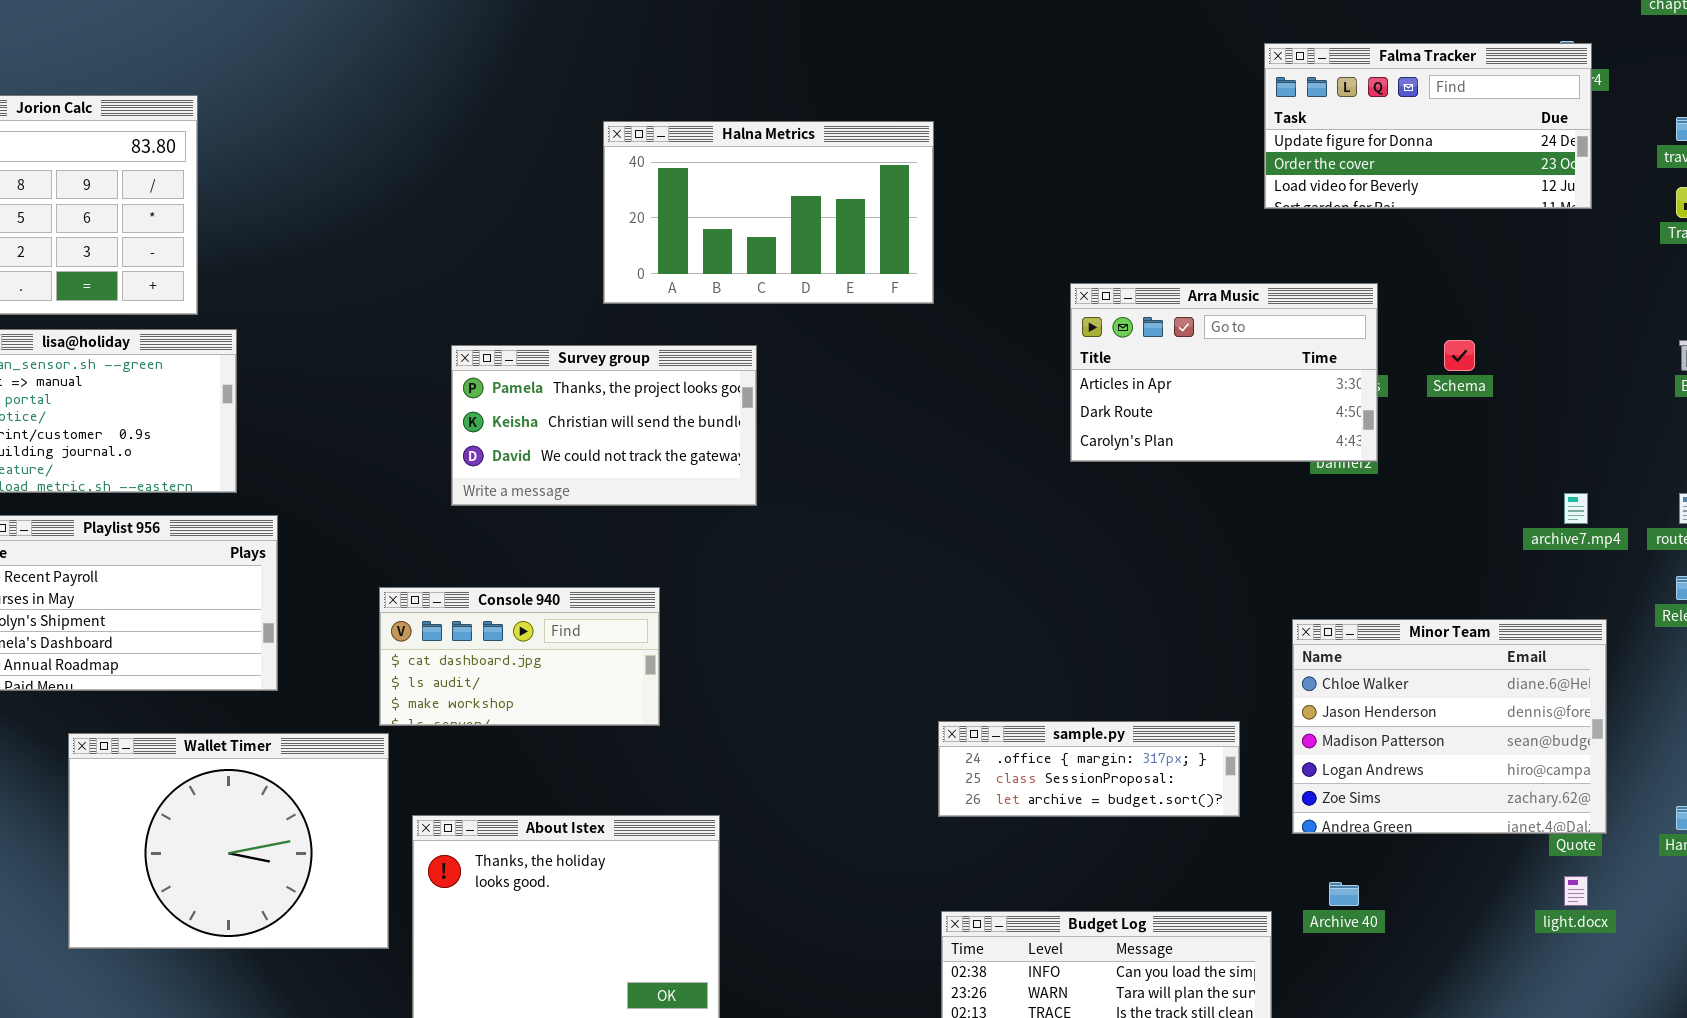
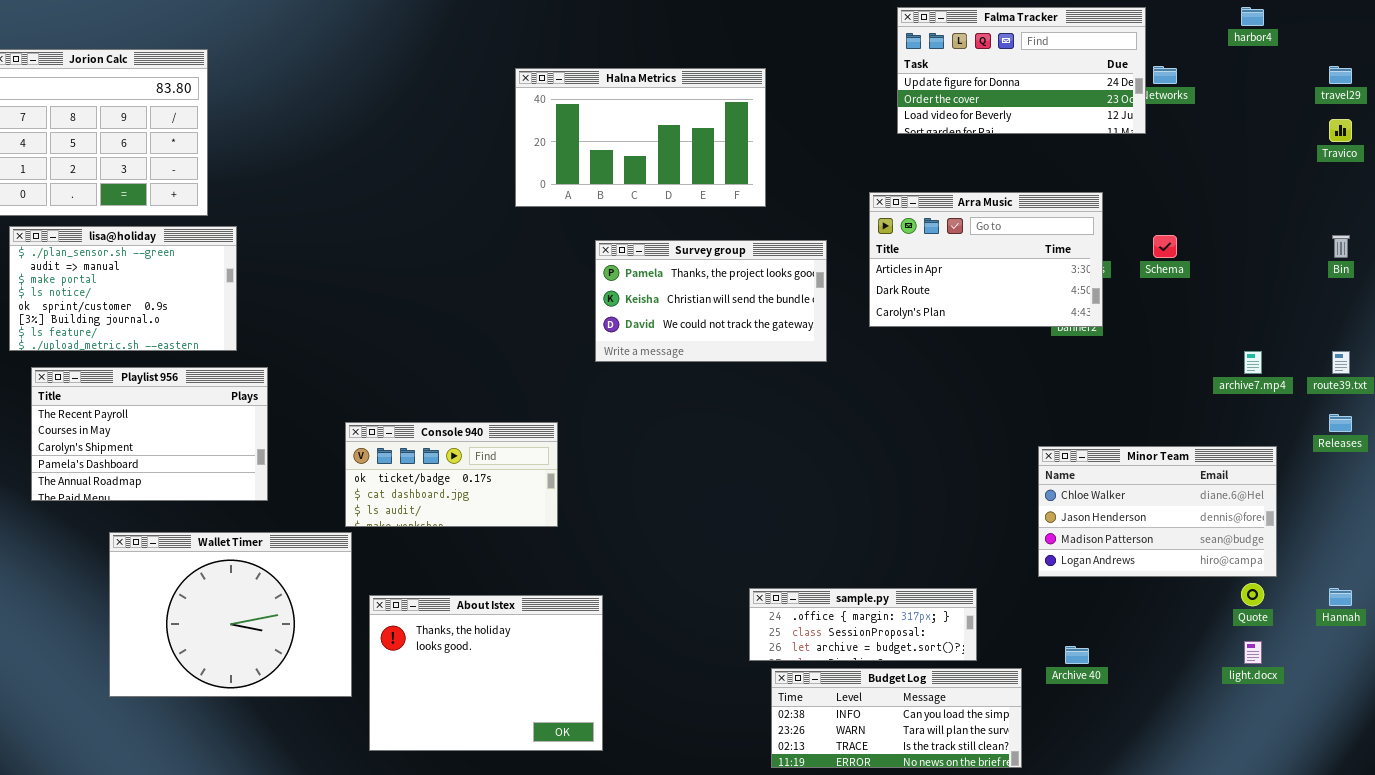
Falma Tracker: [1264,43,1592,209] -> [897,7,1146,134], moved
Survey group: [451,345,757,506] -> [595,240,827,362], moved
Console 940: [379,587,660,726] -> [345,422,558,527], scrolled up 1 row
Minor Team: [1292,619,1607,834] -> [1038,446,1277,577], resized
sample.py: [938,721,1240,817] -> [749,588,977,661], moved

